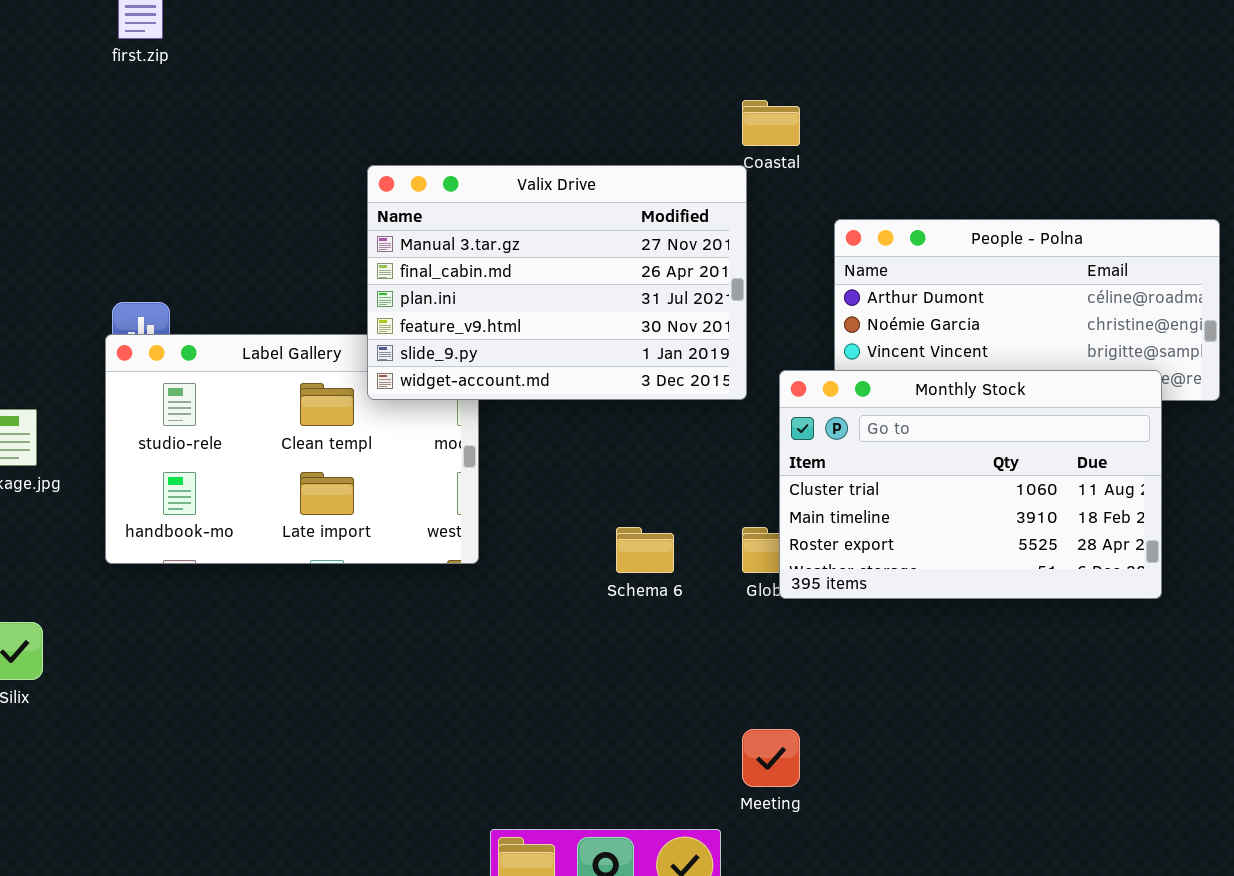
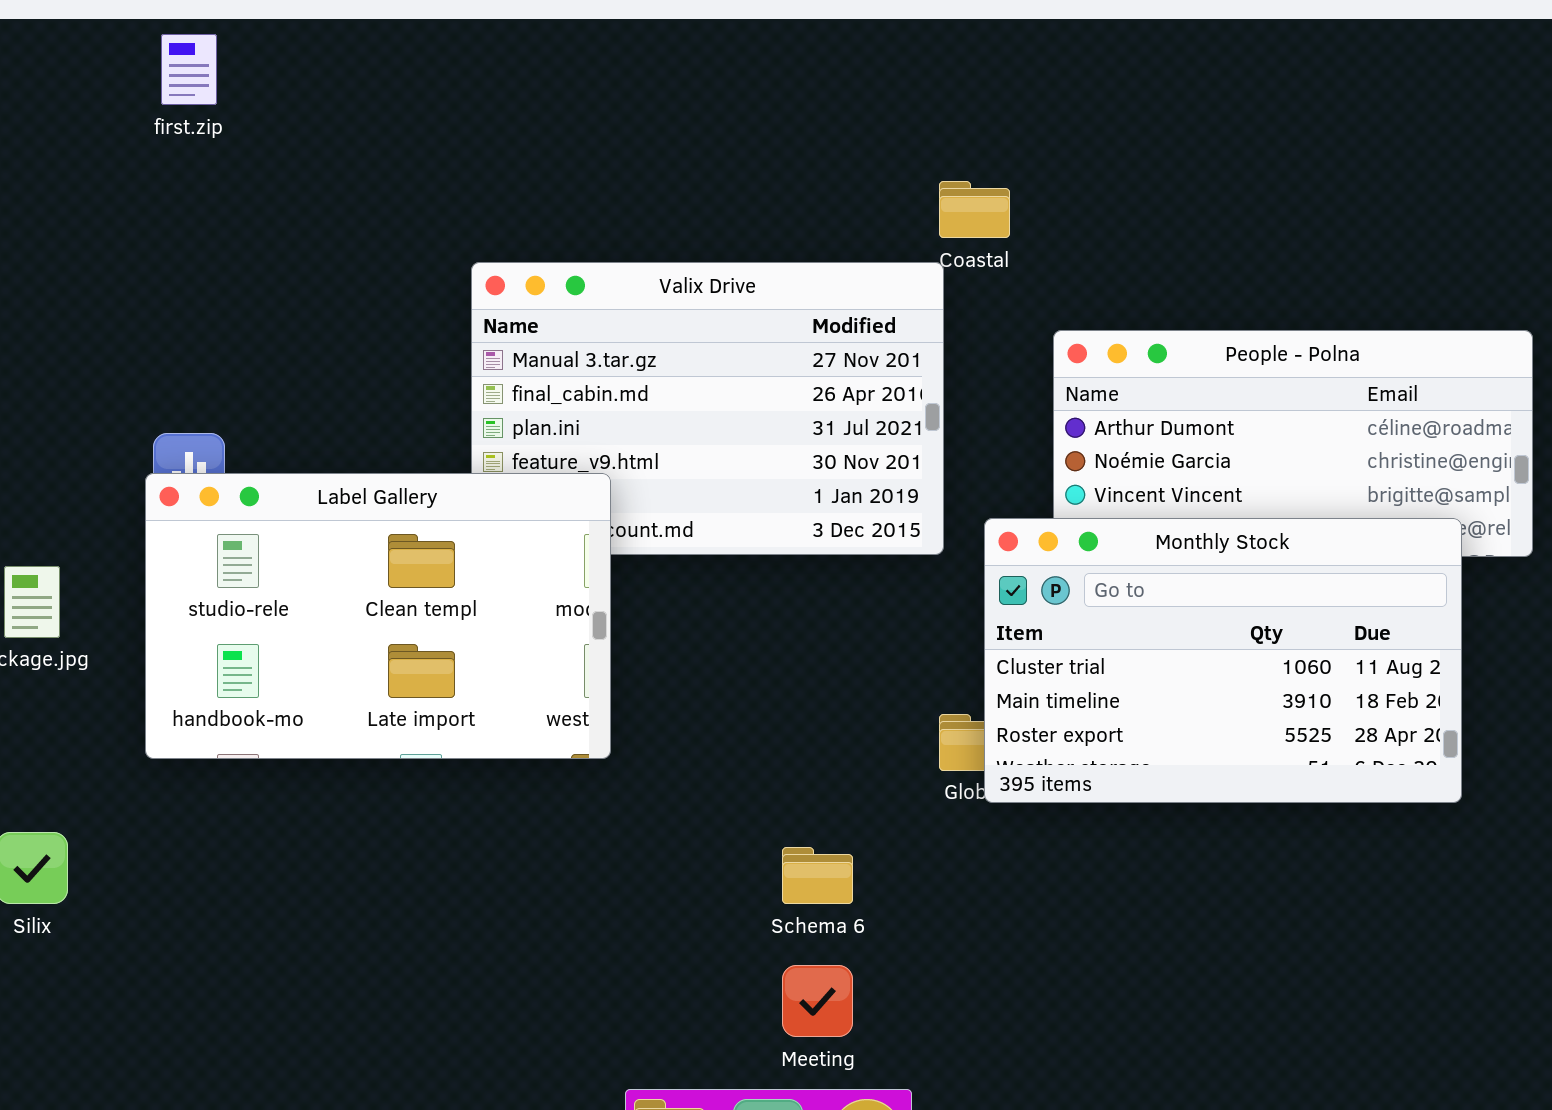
Label Gallery: [105,334,479,564] -> [145,473,611,759], raised
Schema 6: [616,527,674,573] -> [782,847,853,904], moved
Meeting: [742,729,800,787] -> [782,965,853,1037], moved

